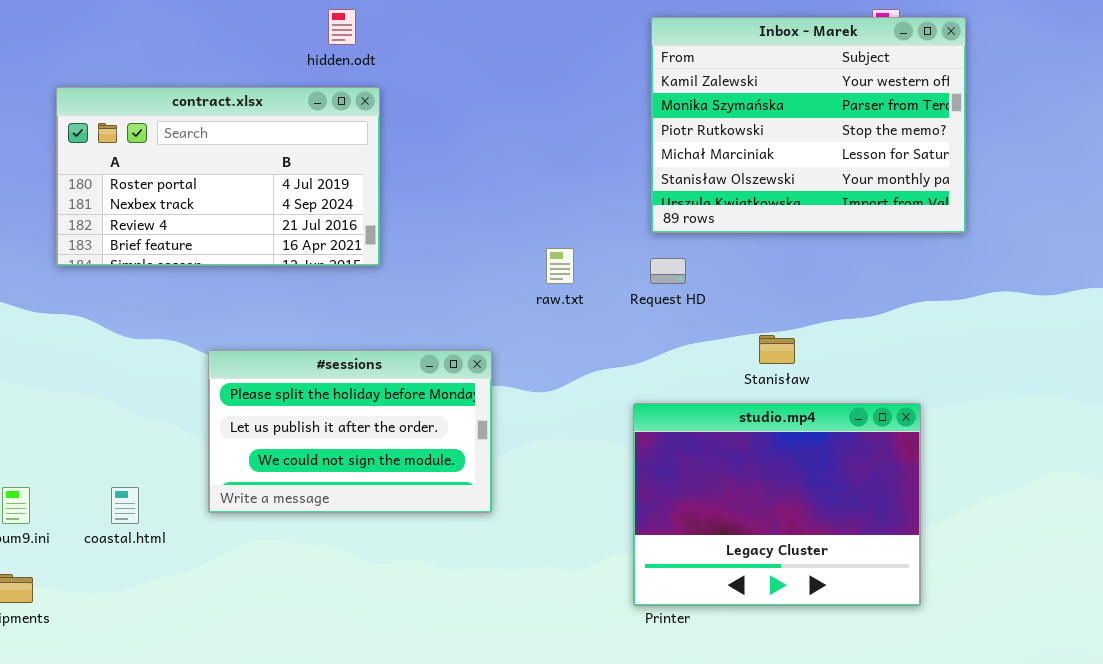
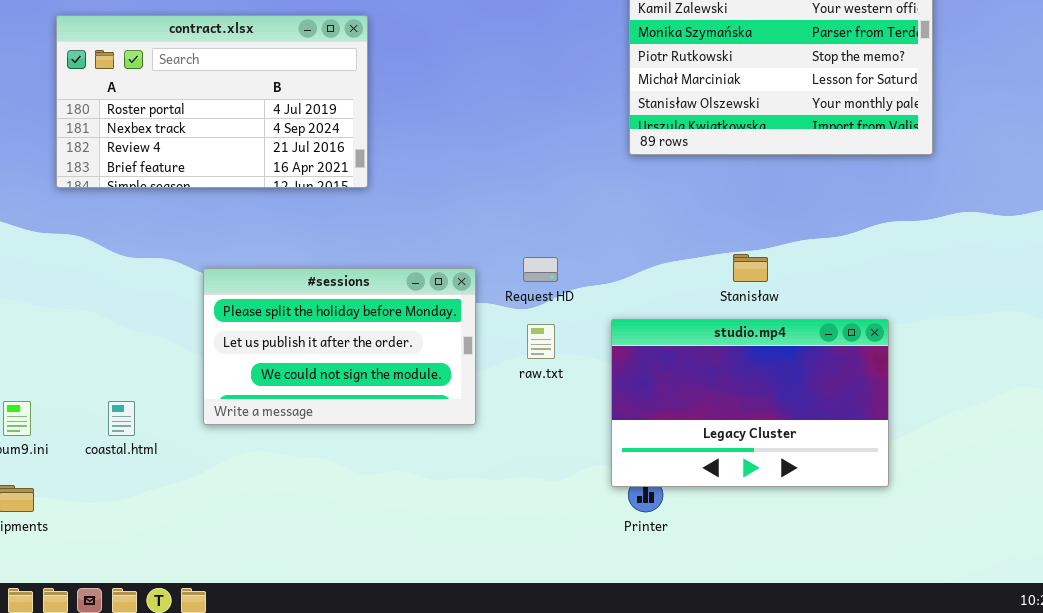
raw.txt: [546,248,574,284] -> [527,324,555,359], moved
Request HD: [650,258,686,284] -> [523,257,558,282], moved
studio.mp4: [633,403,921,606] -> [611,319,889,487], resized

